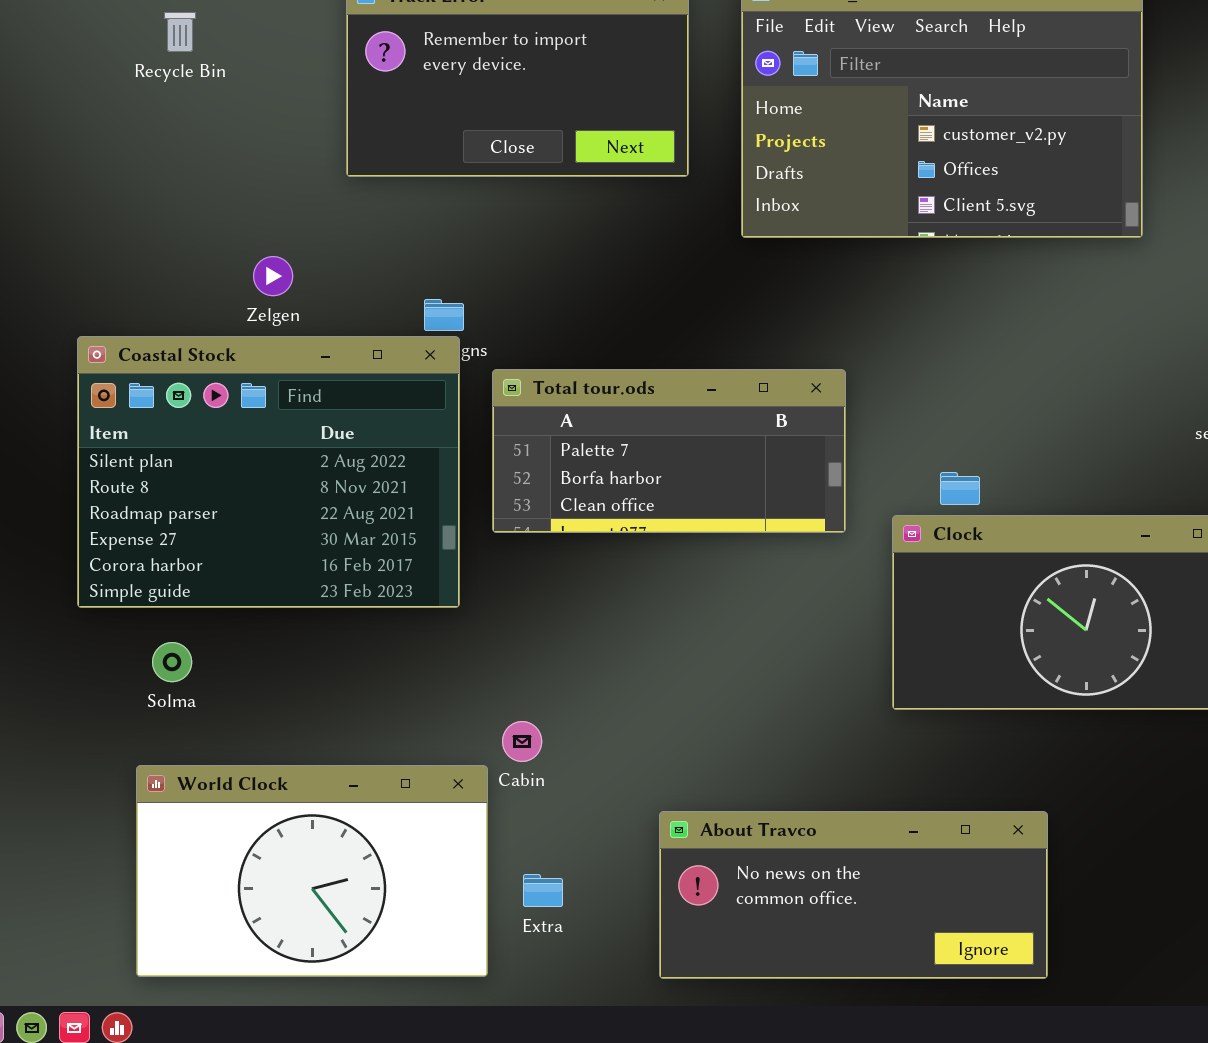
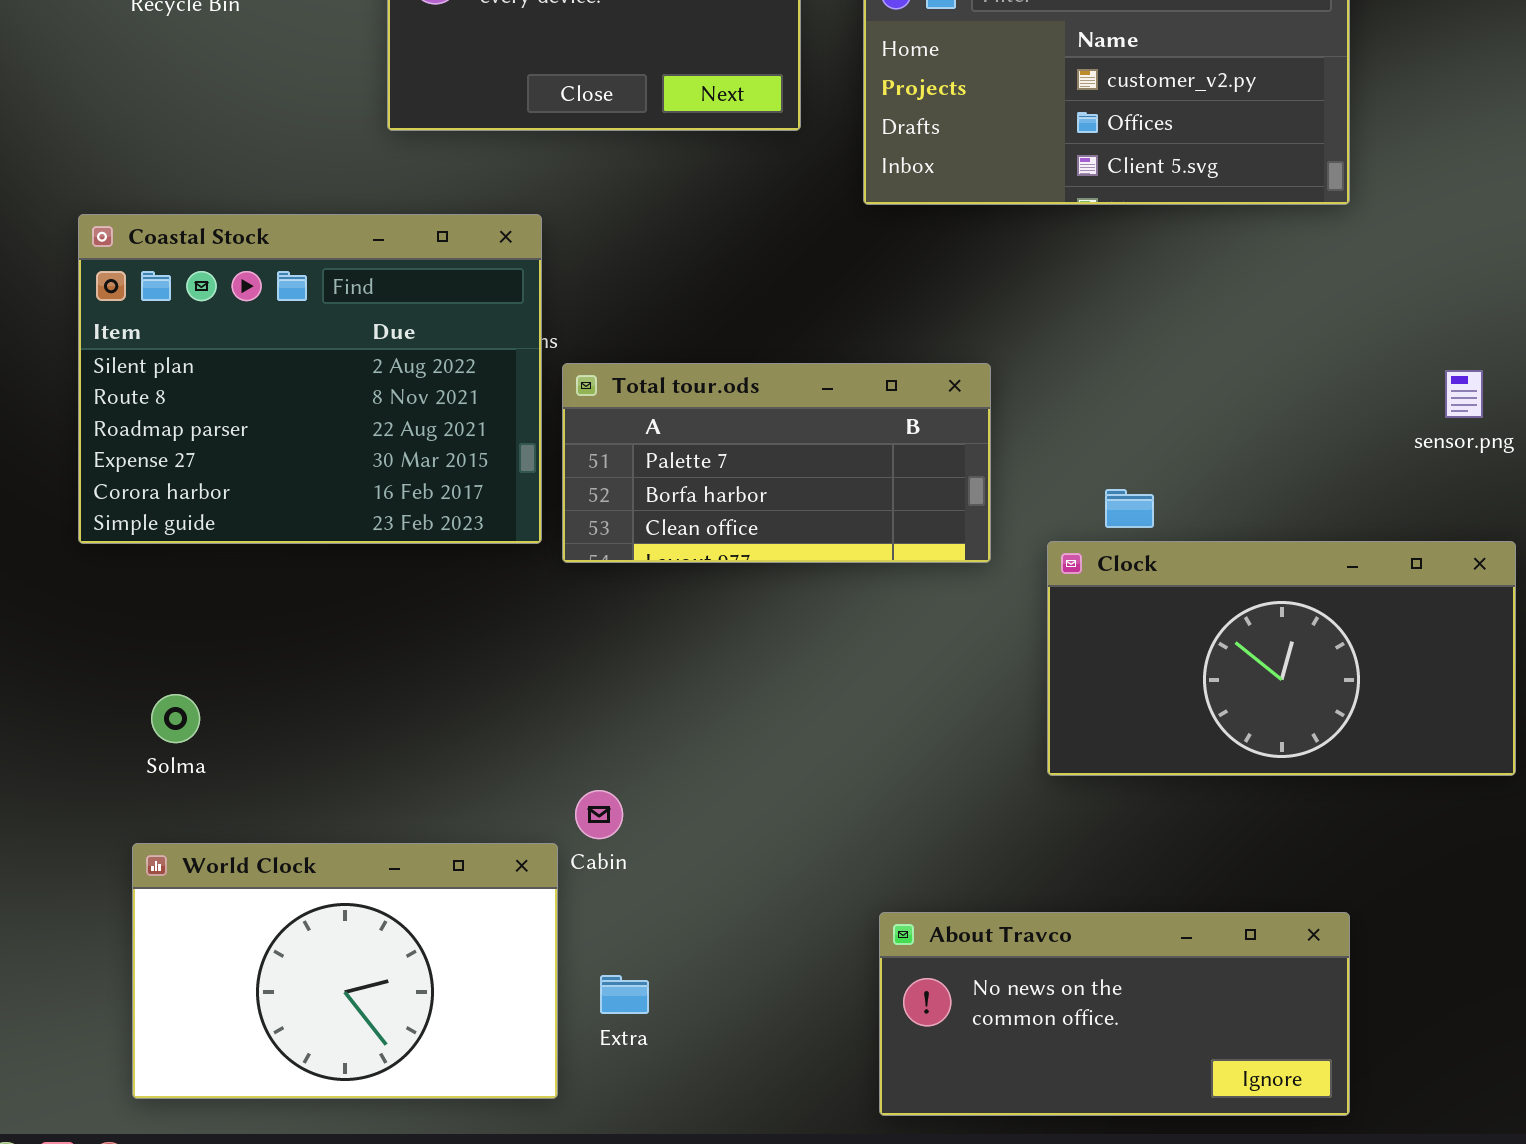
Coastal Stock: [77,336,460,608] -> [78,214,542,544], moved
About Travco: [659,811,1048,979] -> [879,912,1350,1116], moved

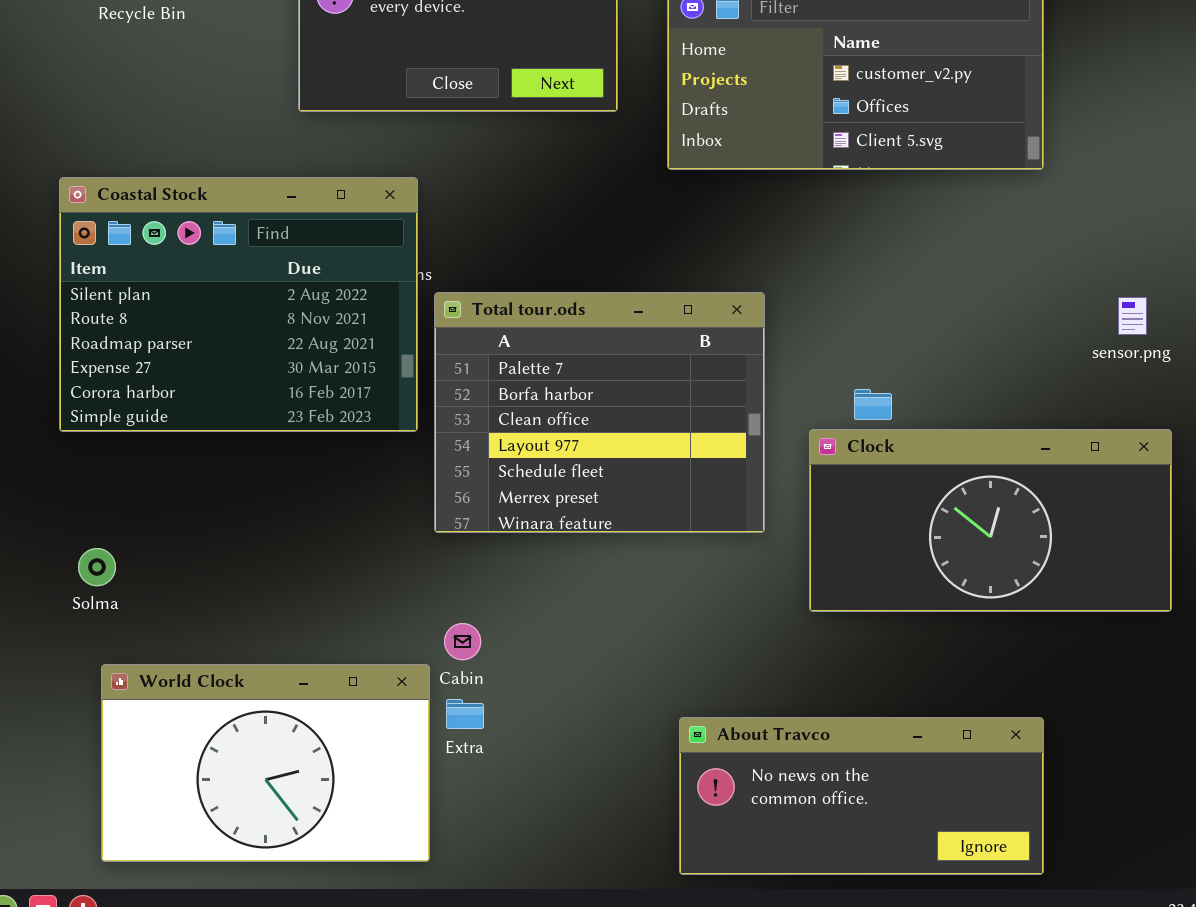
Total tour.ods: [562,363,991,563] -> [434,292,765,533], resized
Solma: [151,694,200,743] -> [78,548,116,586], moved
Extra: [600,975,649,1014] -> [446,699,484,729], moved

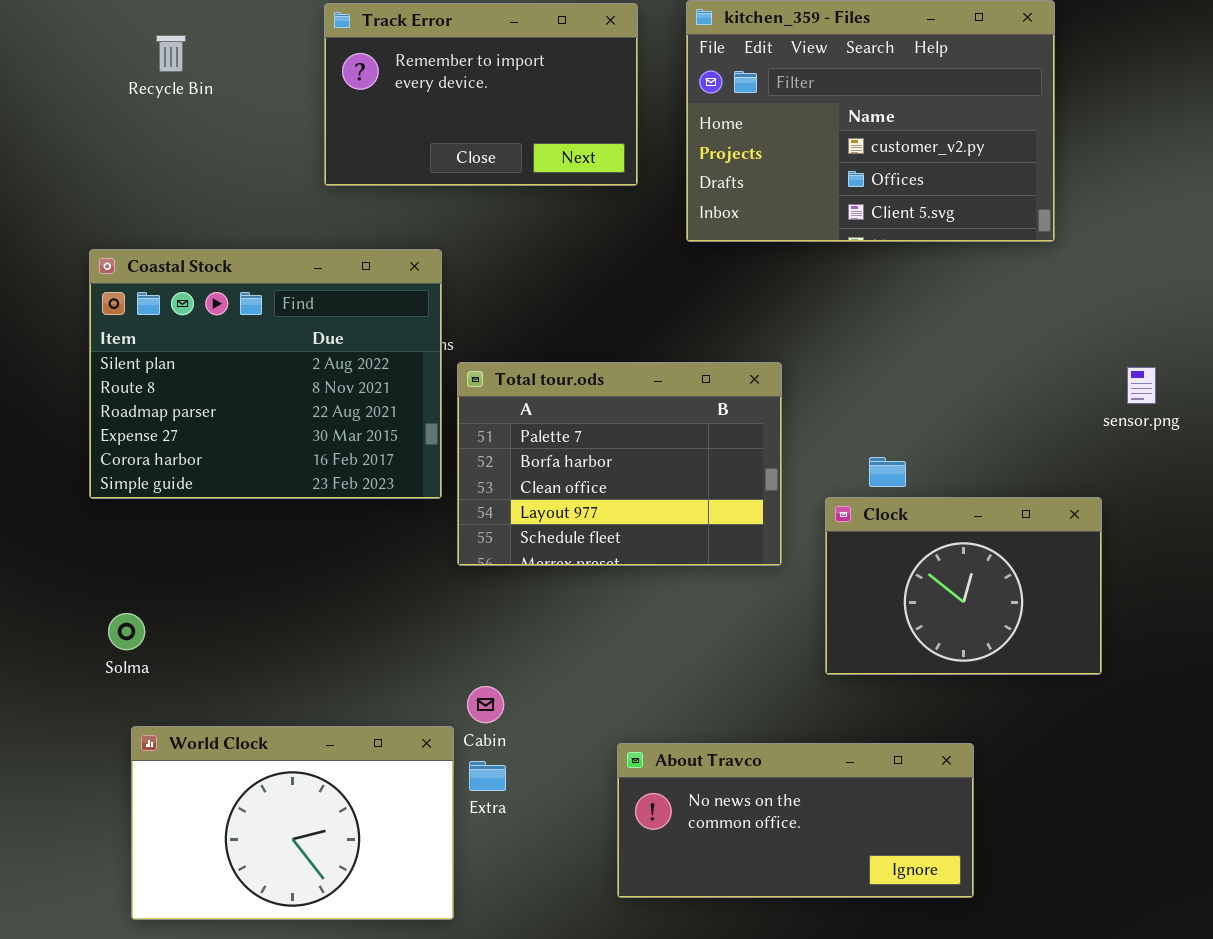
Total tour.ods: [434,292,765,533] -> [457,362,782,566], resized
Clock: [809,429,1172,612] -> [825,497,1102,675], resized
About Travco: [679,717,1044,875] -> [617,743,974,898], moved

